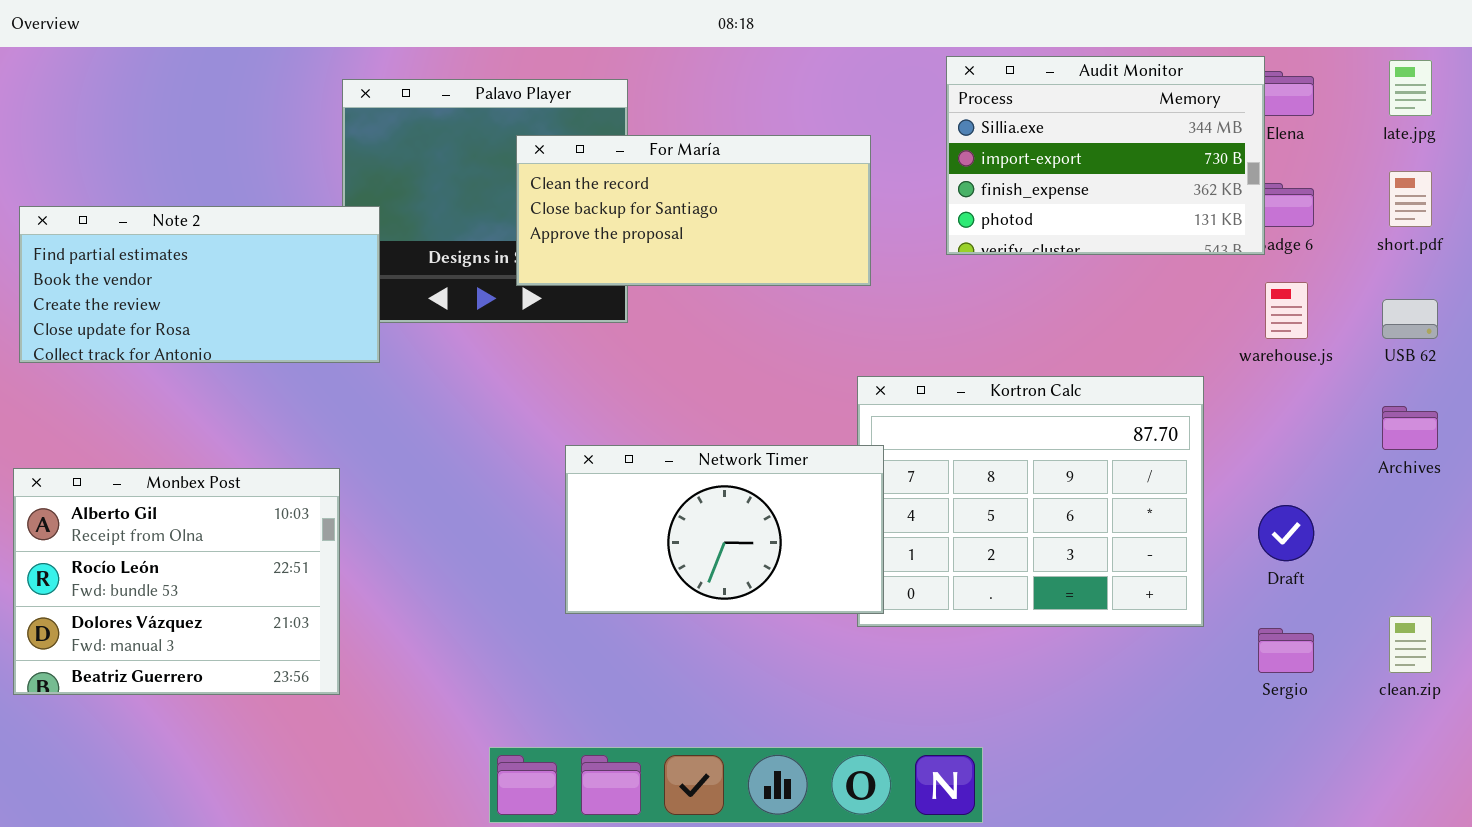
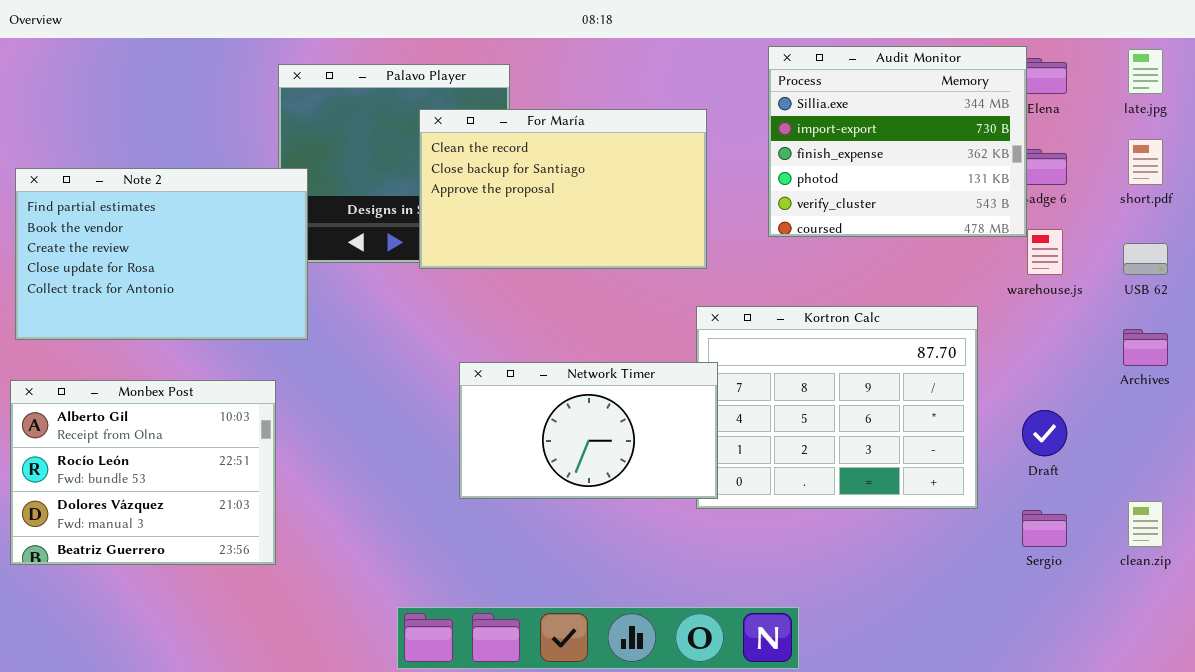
Audit Monitor: [946,56,1265,255] -> [768,46,1027,237], resized
For María: [516,135,871,286] -> [419,109,707,269], resized
Note 2: [19,206,380,363] -> [15,168,308,340], resized

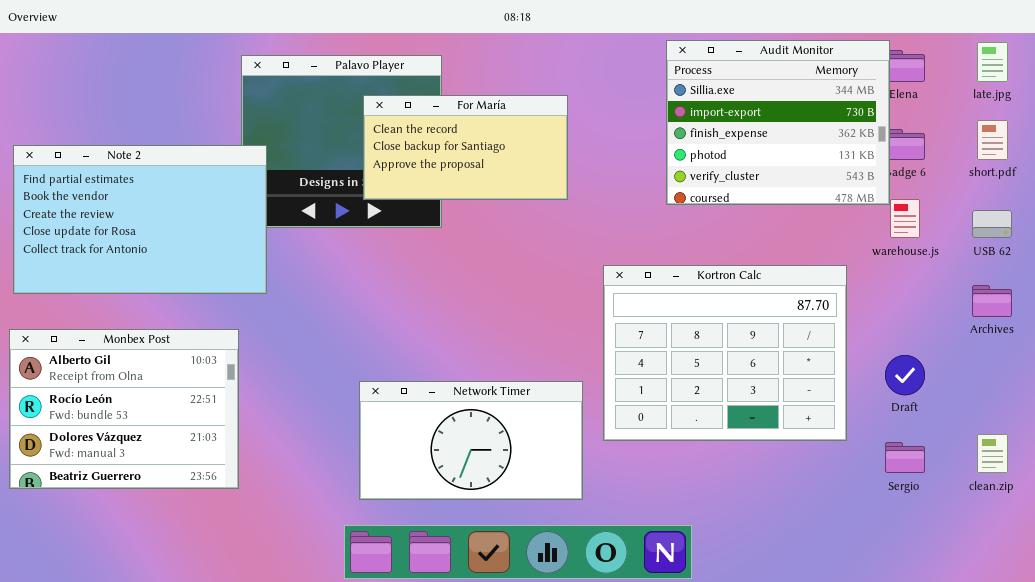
For María: [419,109,707,269] -> [363,95,568,200], resized
Network Timer: [459,362,718,499] -> [359,381,583,500], moved

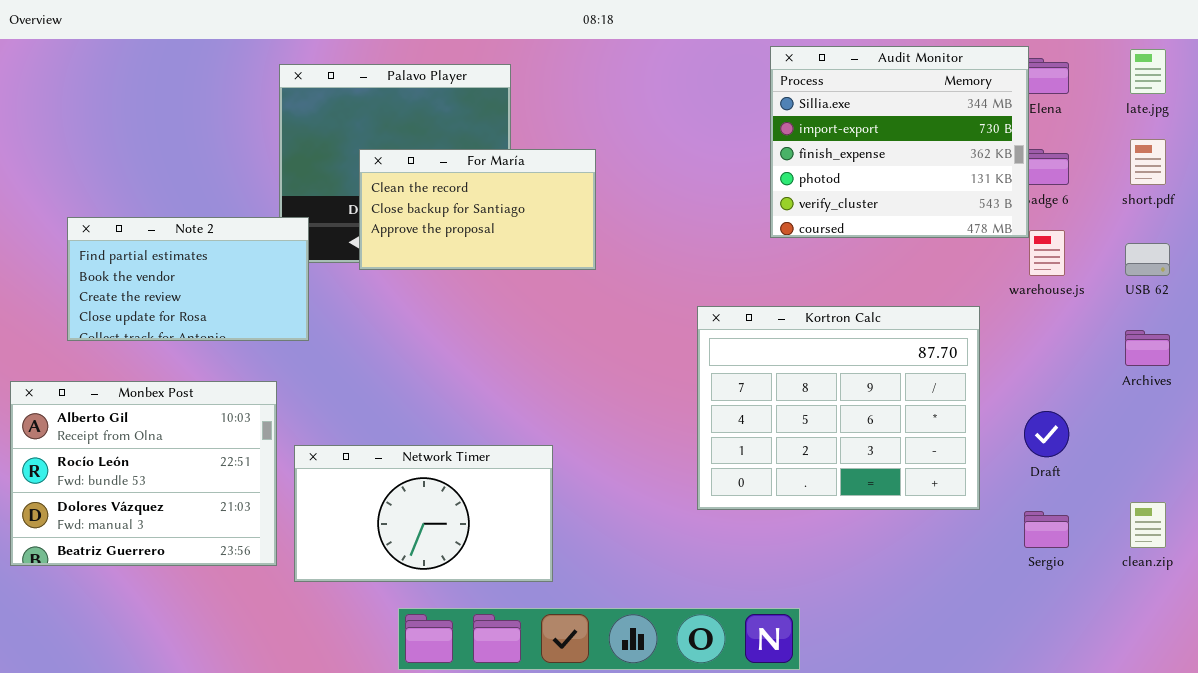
For María: [363,95,568,200] -> [359,149,596,270], moved
Note 2: [13,145,267,294] -> [67,217,309,341], resized
Network Timer: [359,381,583,500] -> [294,445,553,582], moved

